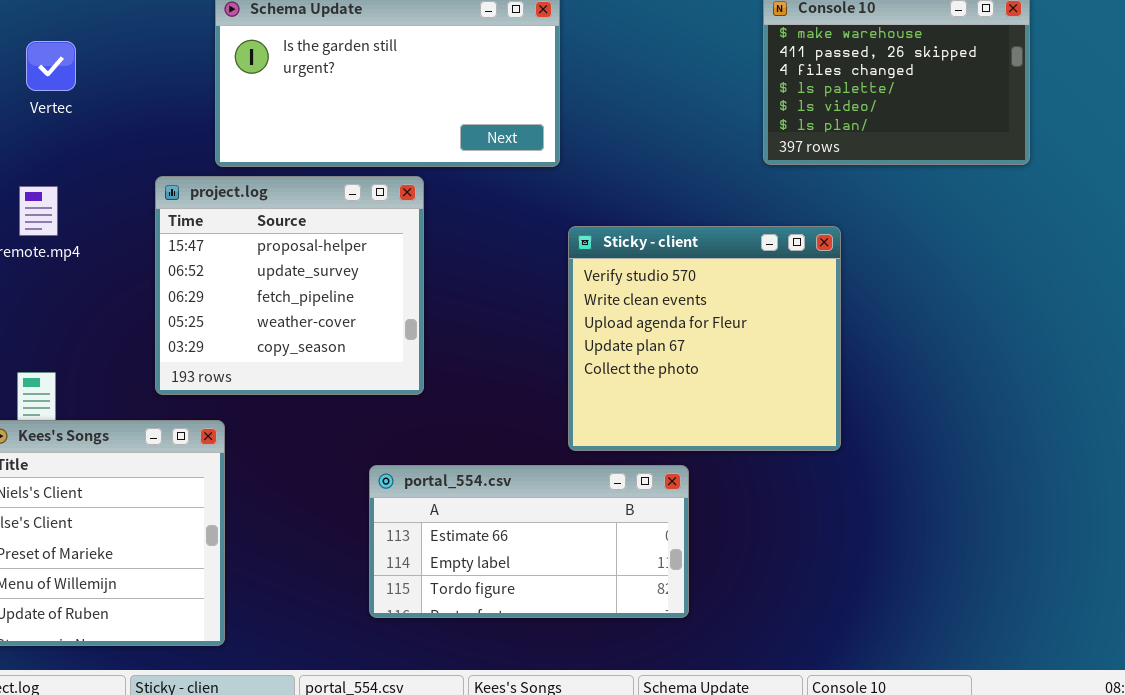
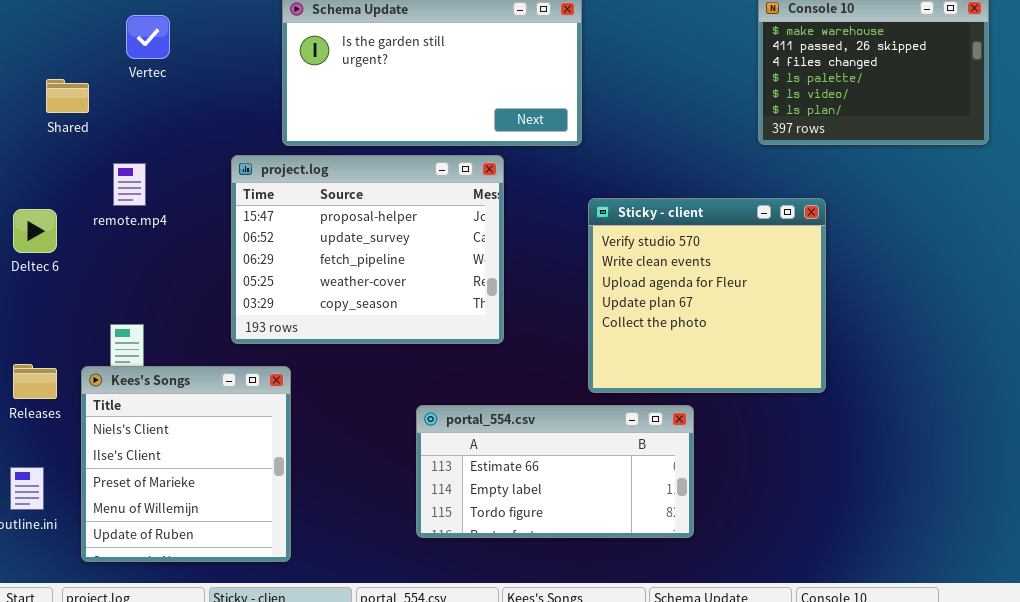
Vertec: [26,41,76,91] -> [126,15,170,59], moved
project.log: [155,176,424,395] -> [231,155,504,344], resized

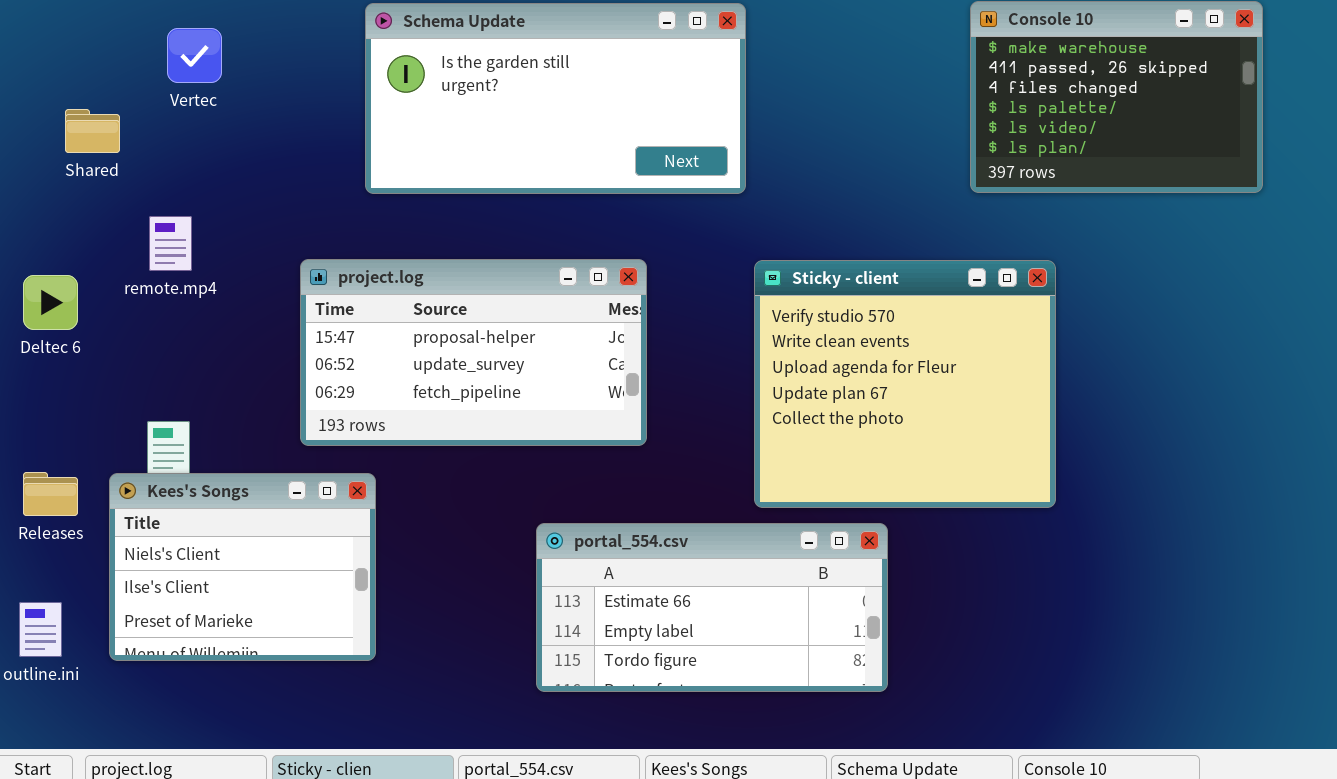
project.log: [231,155,504,344] -> [300,259,647,446], resized
Kees's Songs: [81,366,291,562] -> [109,473,376,661], resized

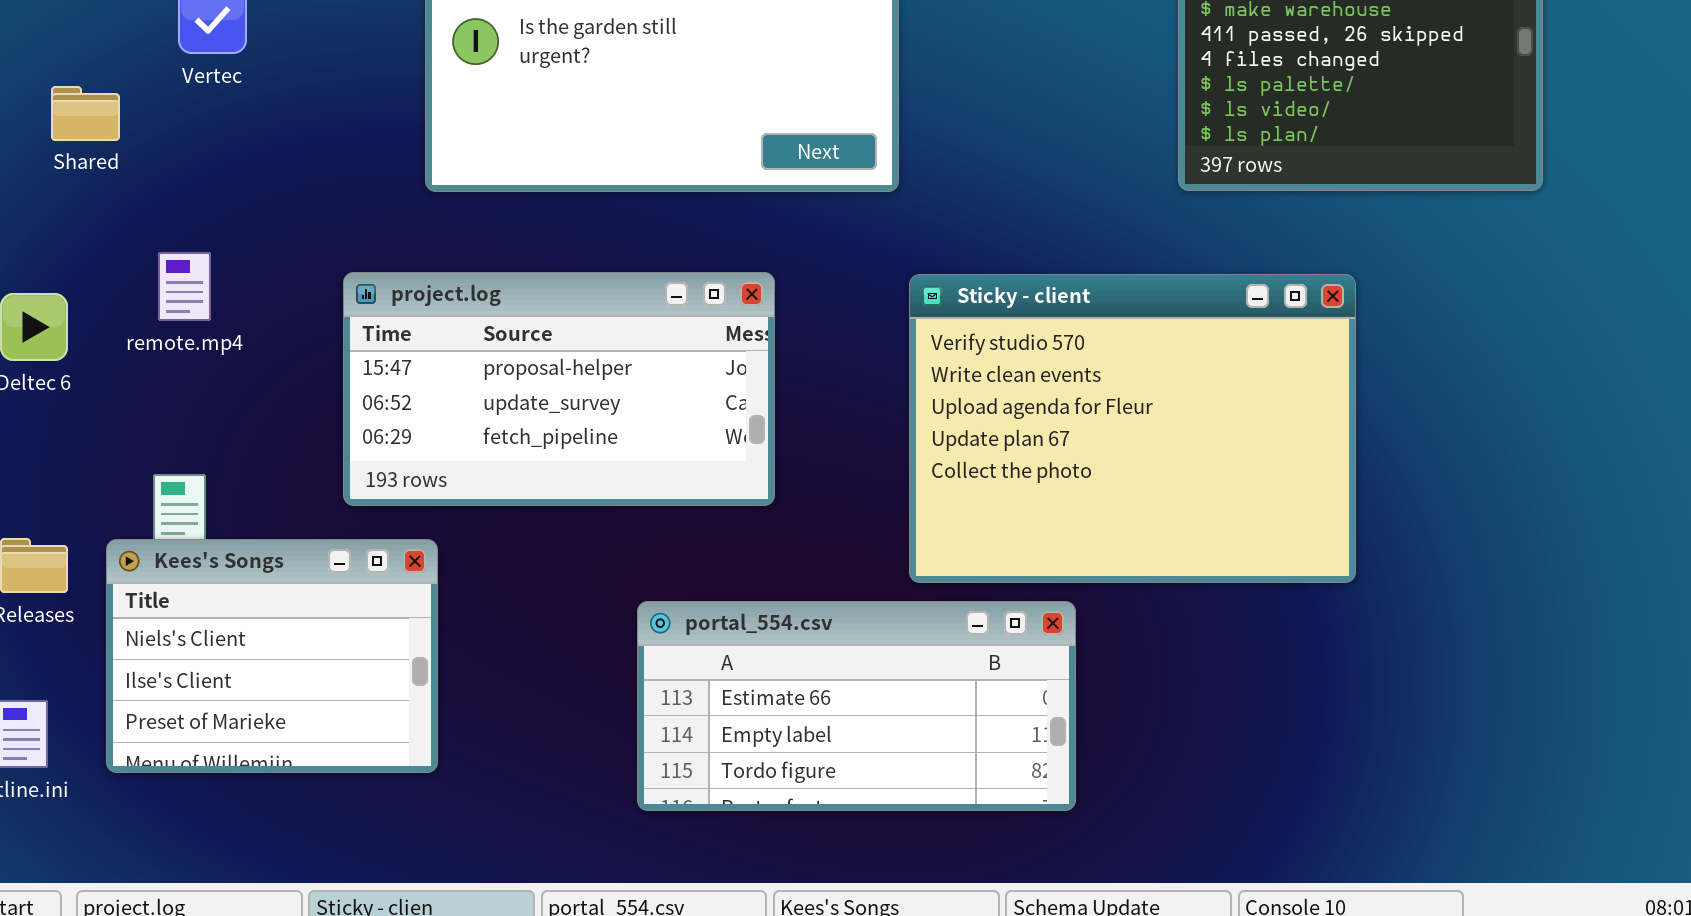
remote.mp4: [149,216,192,271] -> [158,252,211,321], moved
Sticky - client: [754,260,1056,508] -> [909,274,1356,583], resized

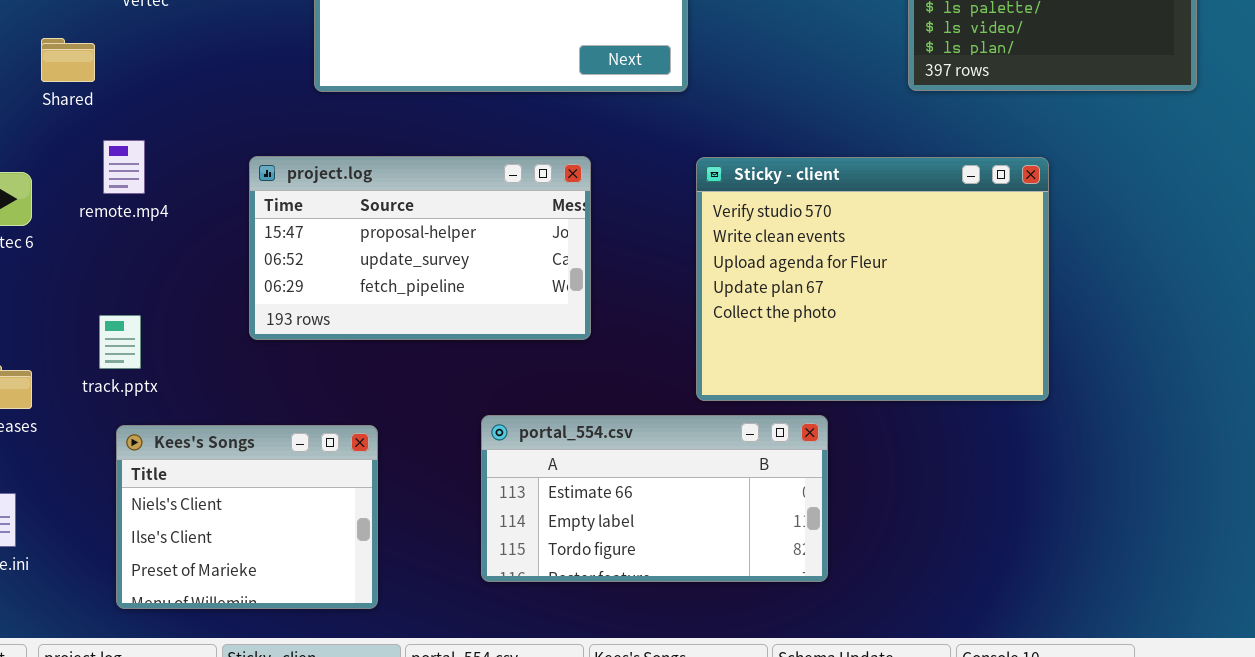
Shared: [51,86,120,141] -> [41,38,95,82], moved
Kees's Songs: [106,539,438,773] -> [116,425,378,609], moved

